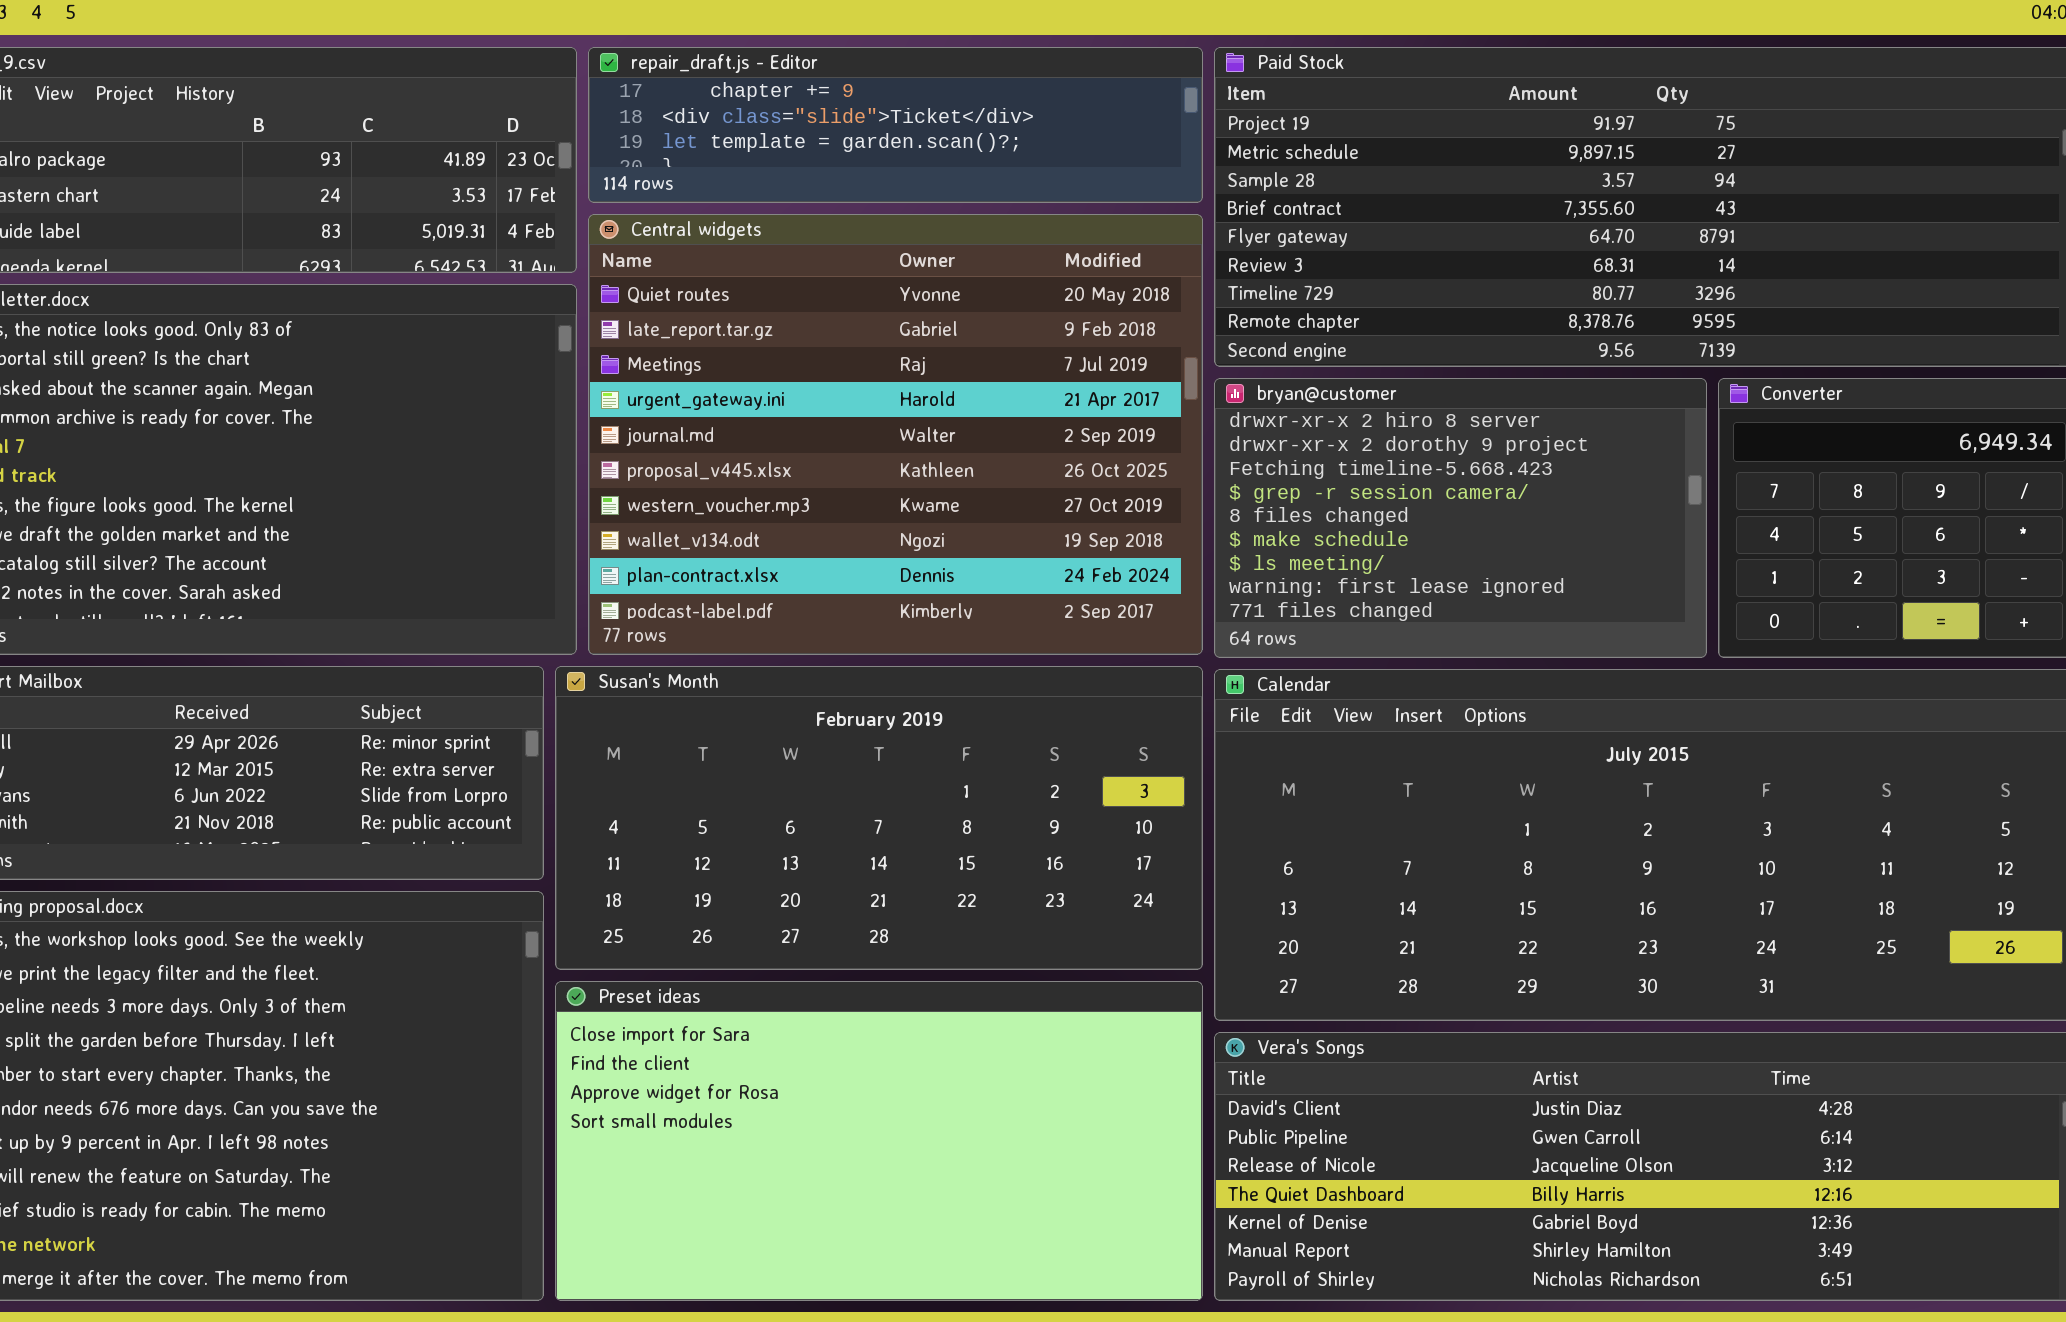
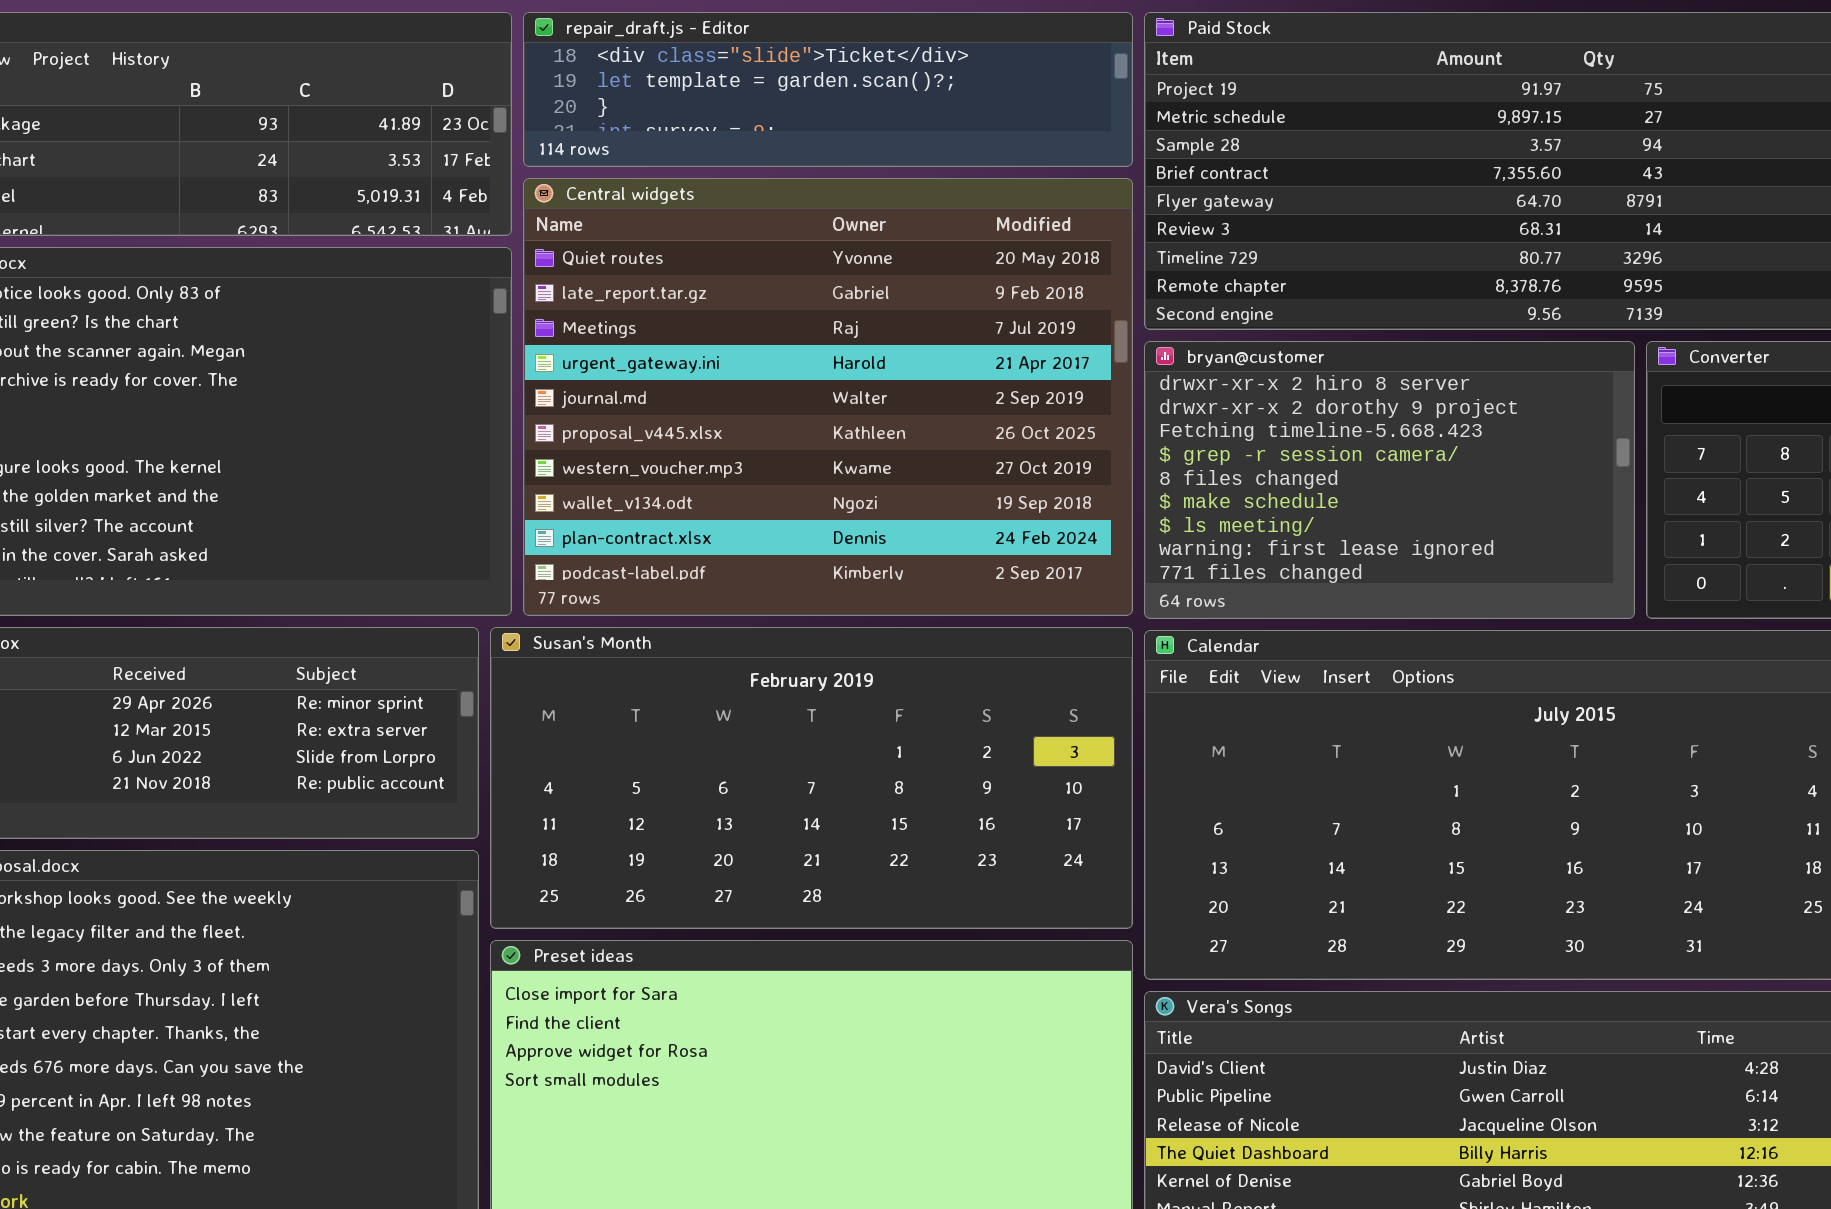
repair_draft.js - Editor: [588,47,1203,203] -> [523,12,1133,167], scrolled down 1 row

